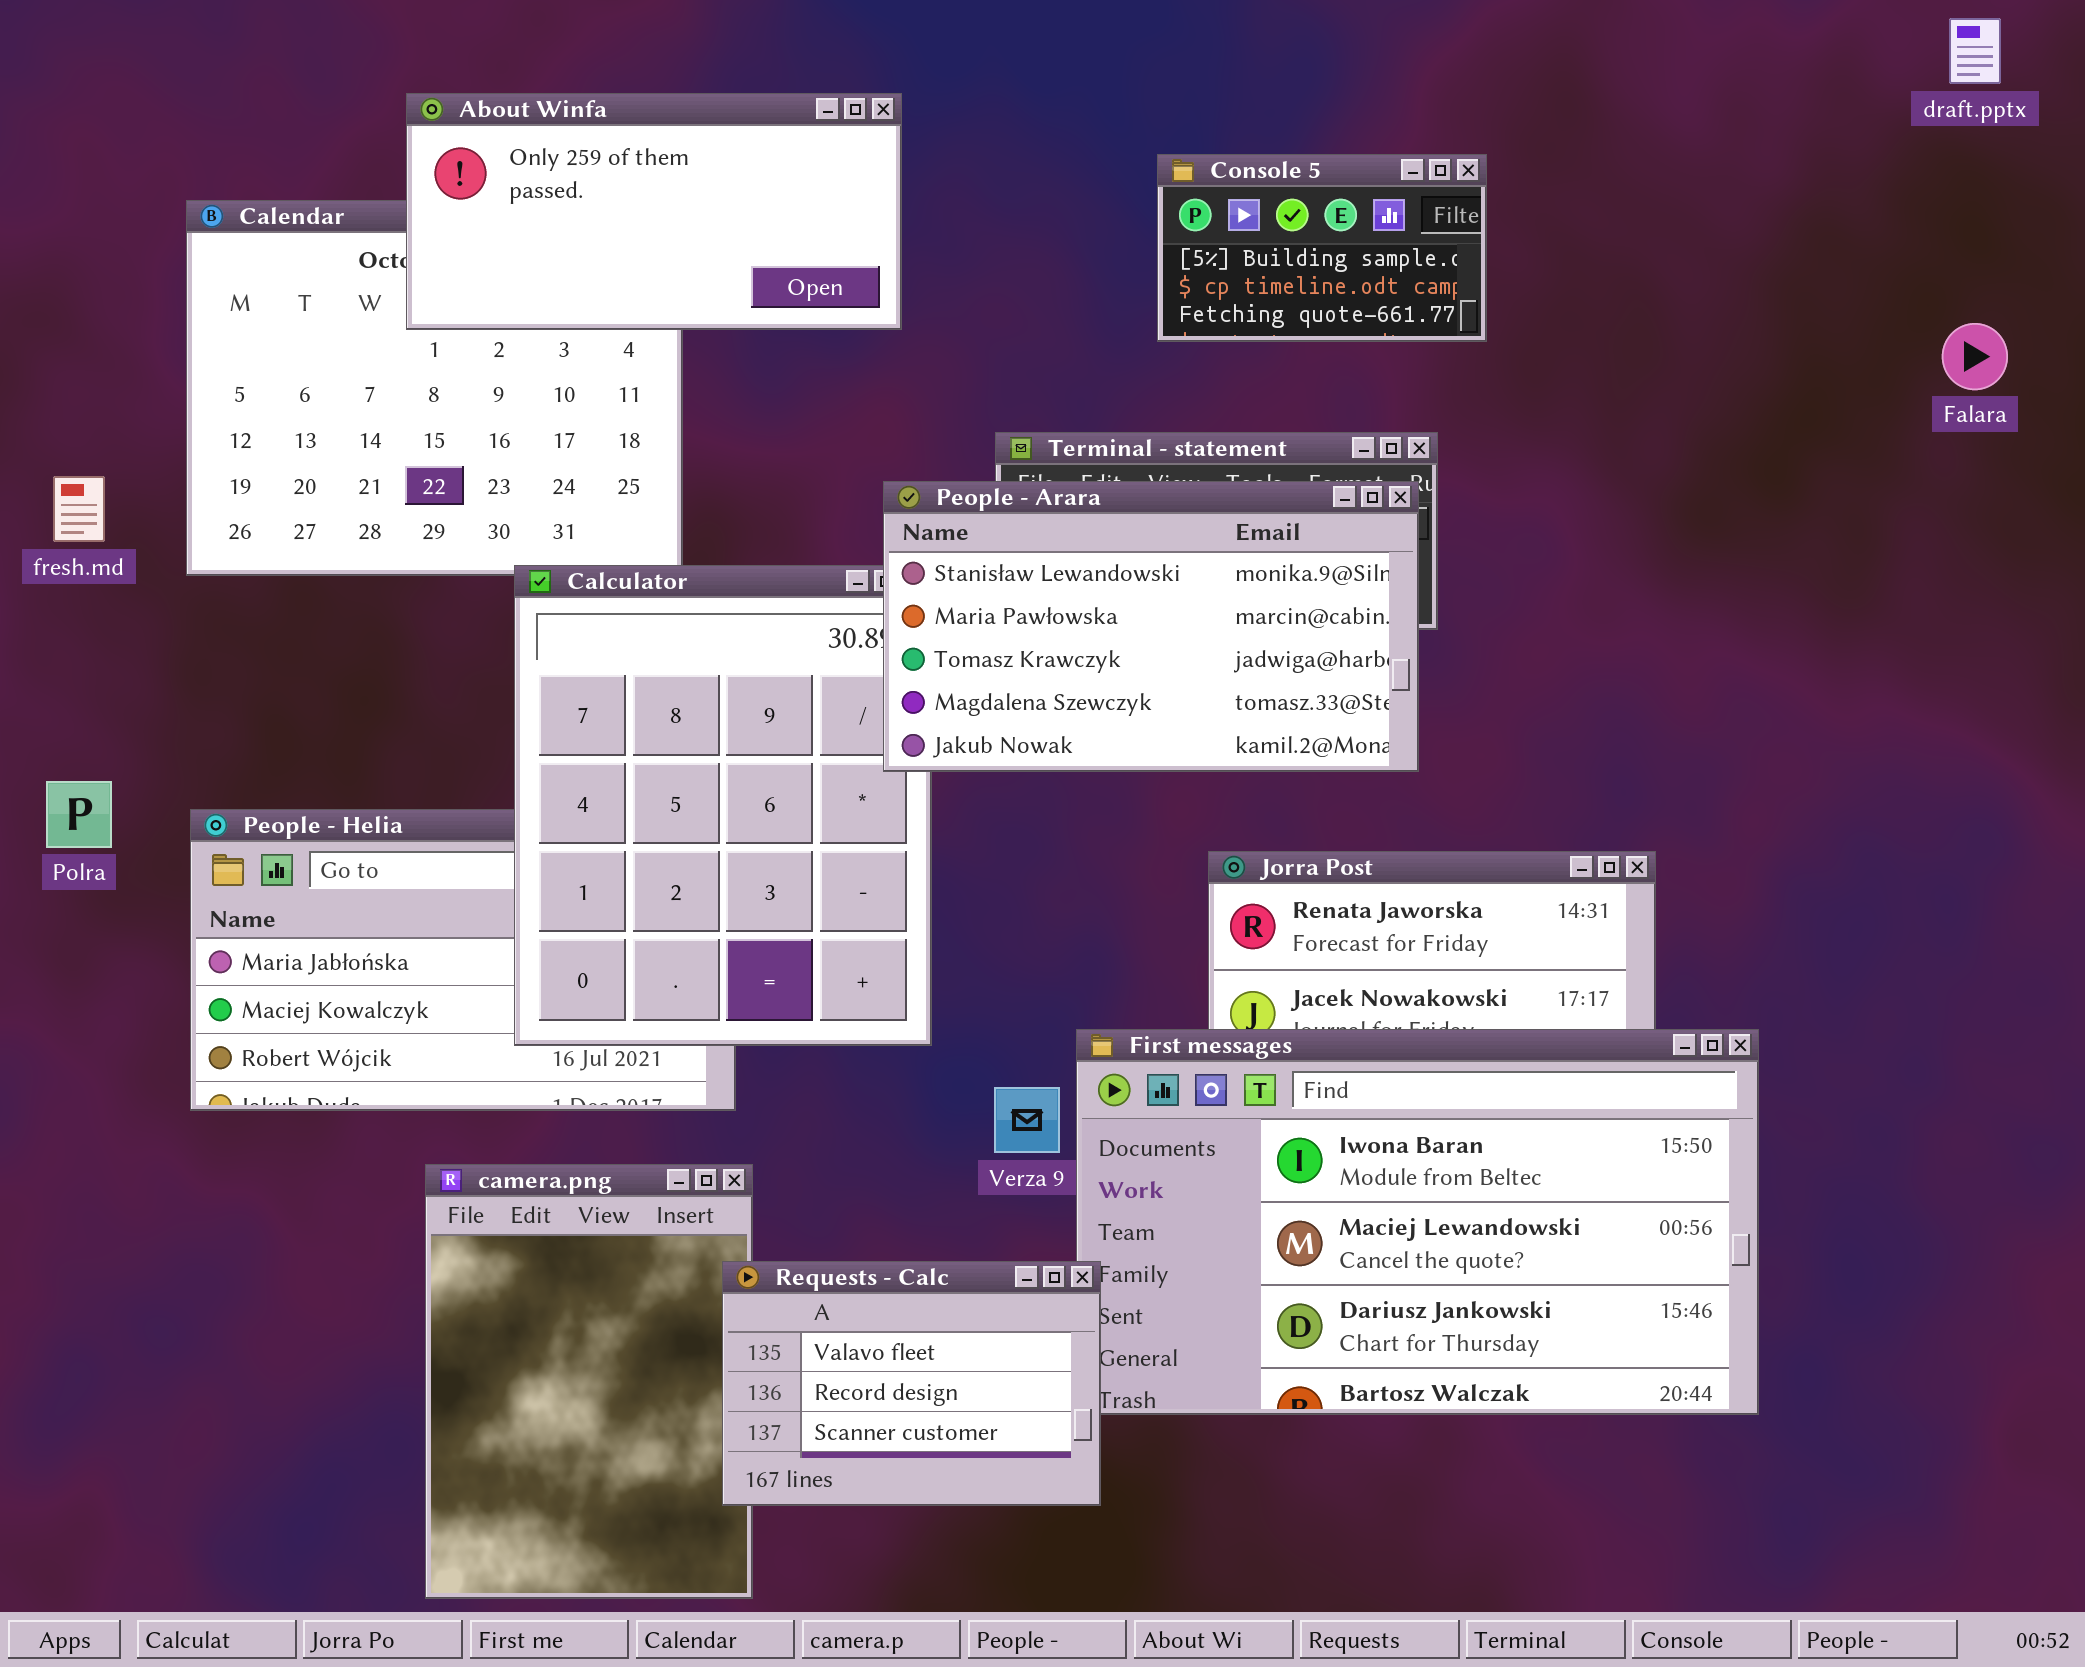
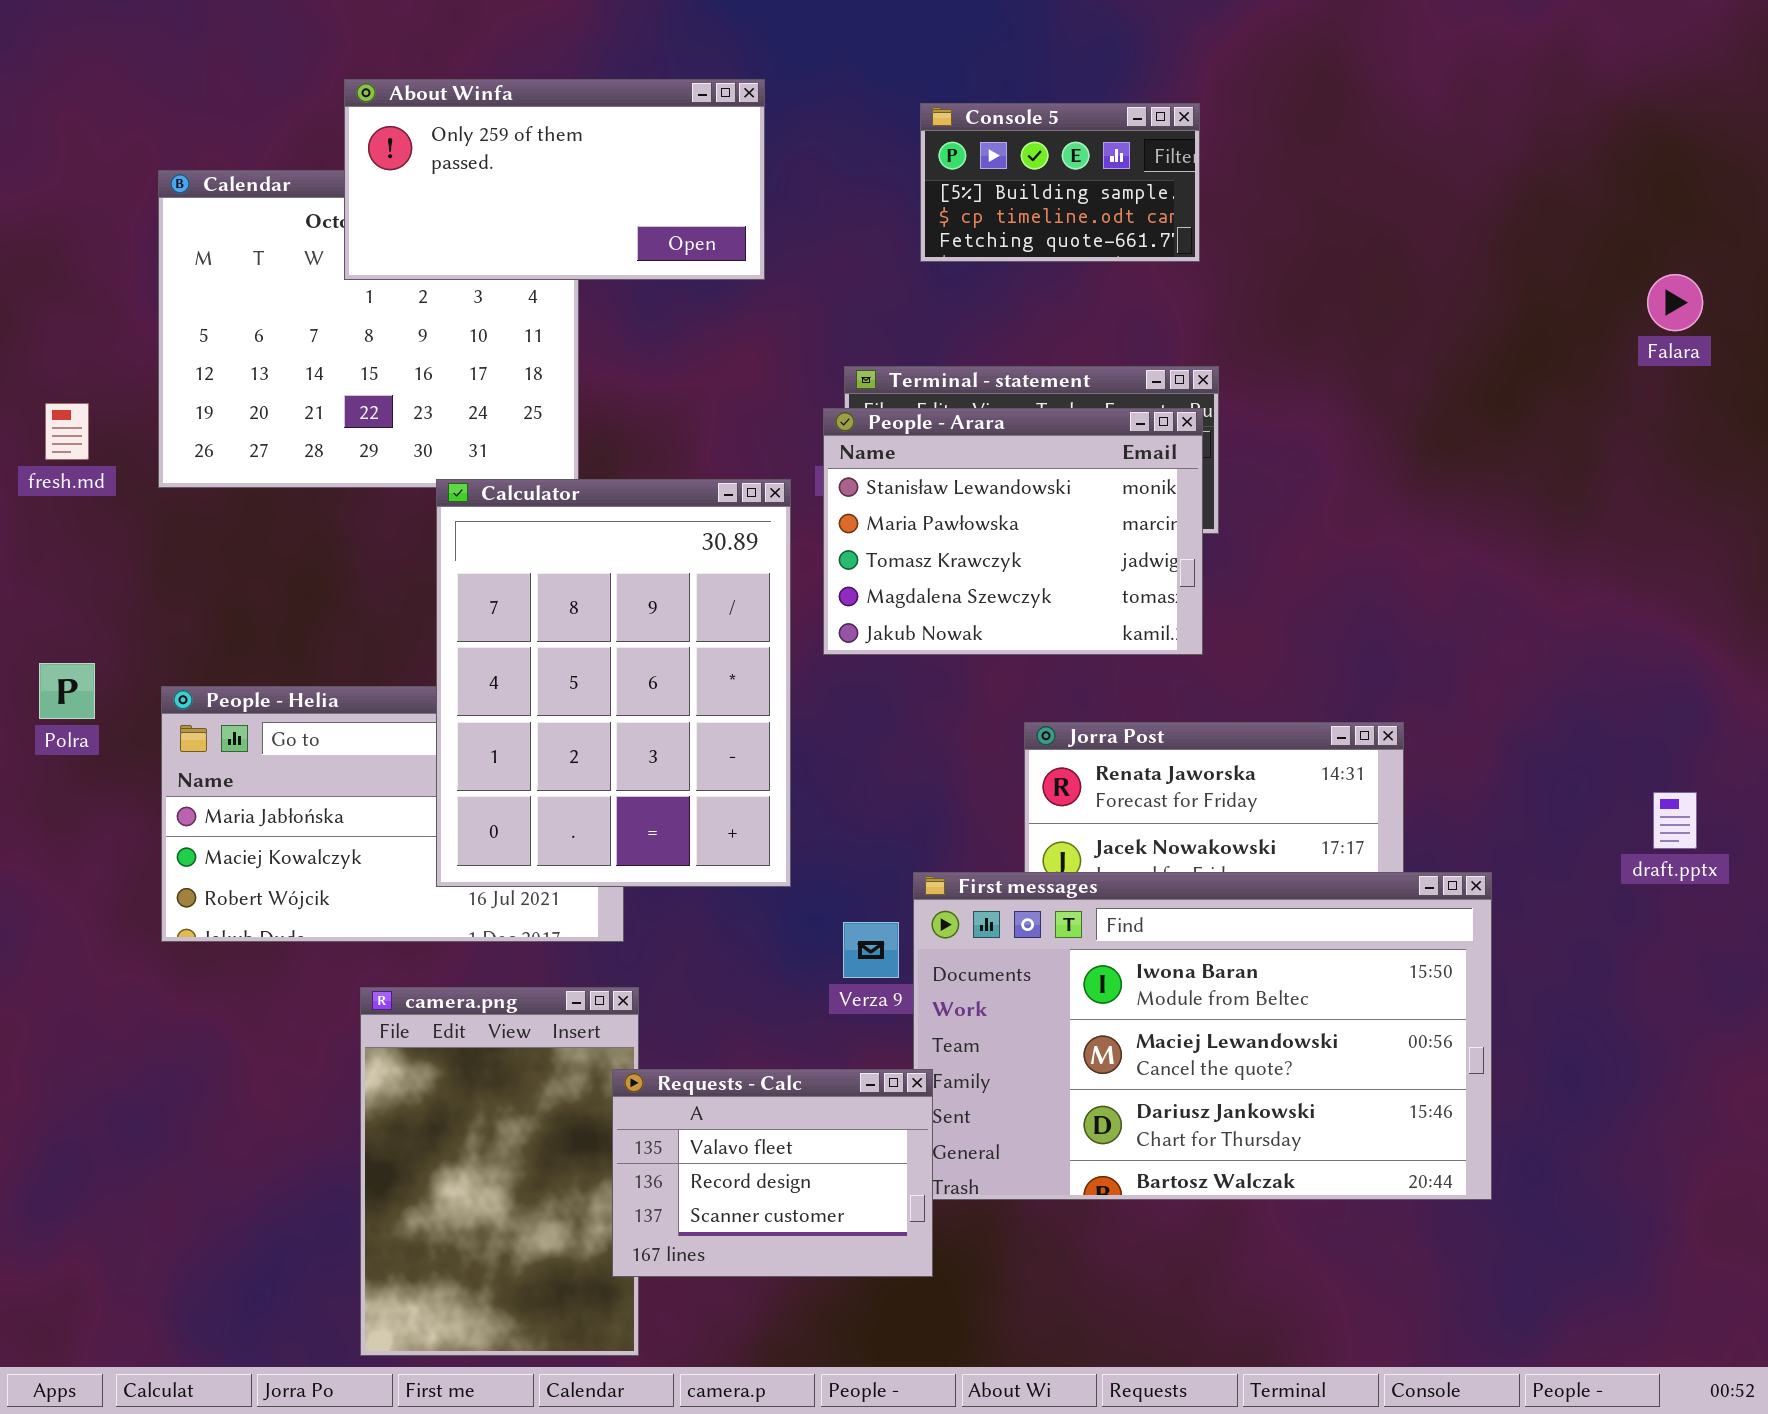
draft.pptx: [1949,18,2001,84] -> [1653,792,1697,849], moved
Console 5: [1157,154,1487,342] -> [920,103,1200,262], moved
People - Arara: [883,481,1419,772] -> [823,408,1203,655], resized

